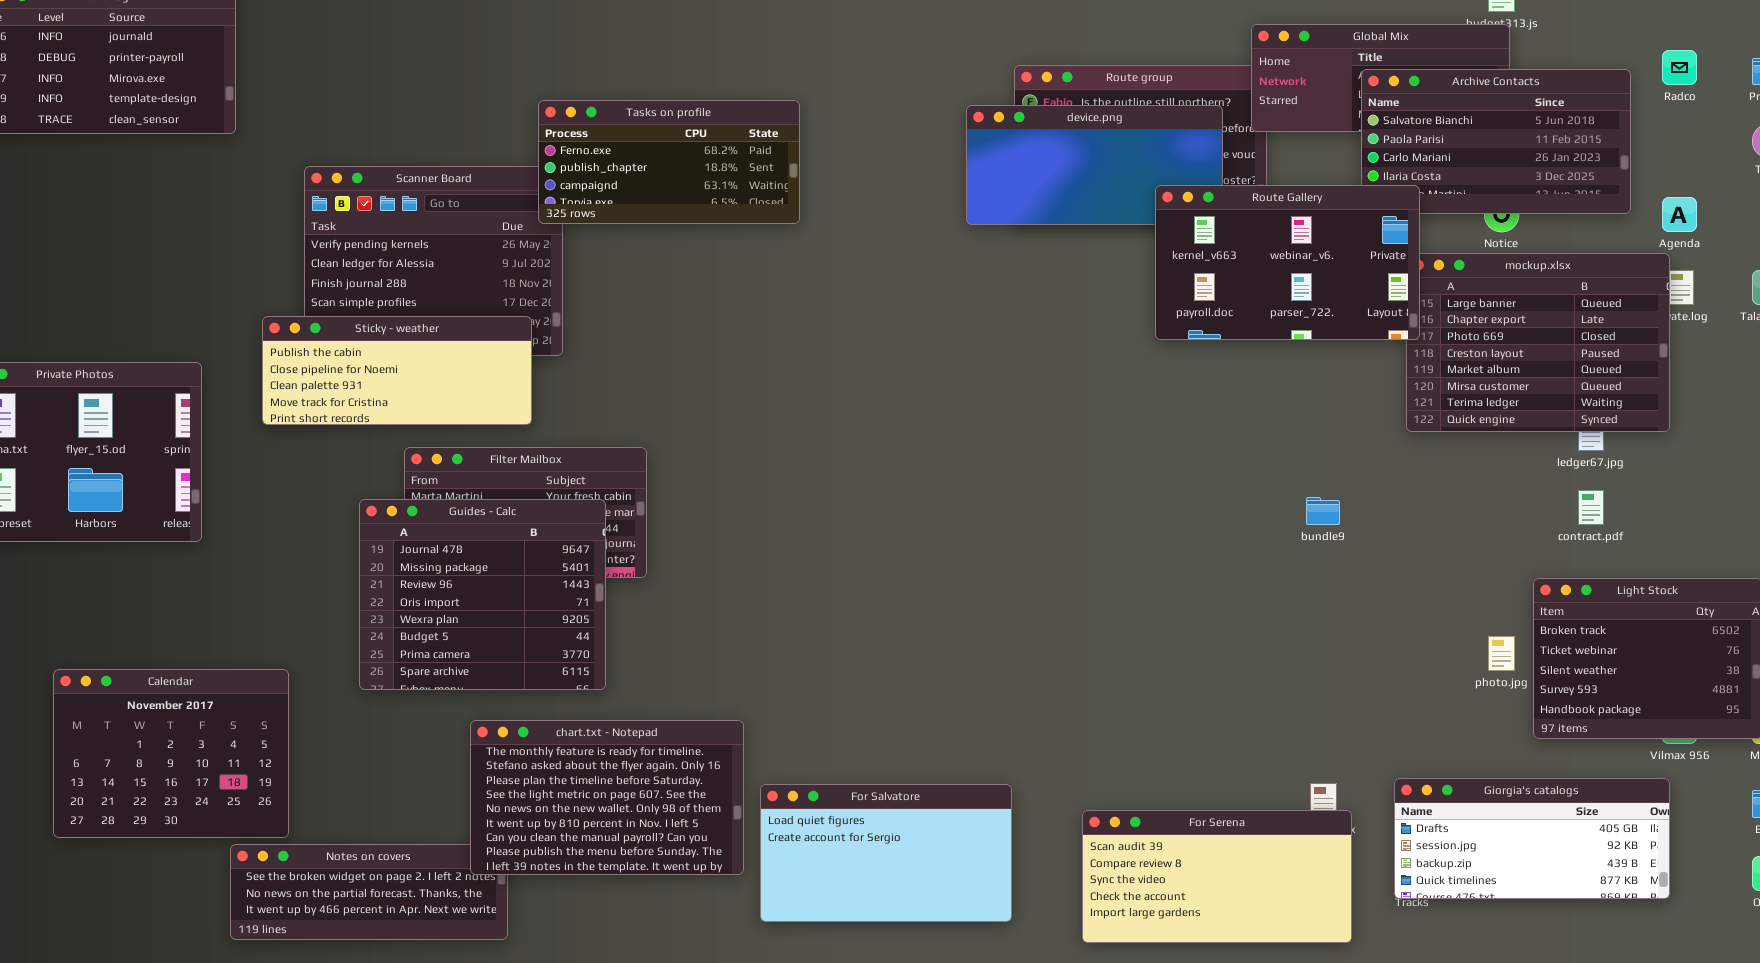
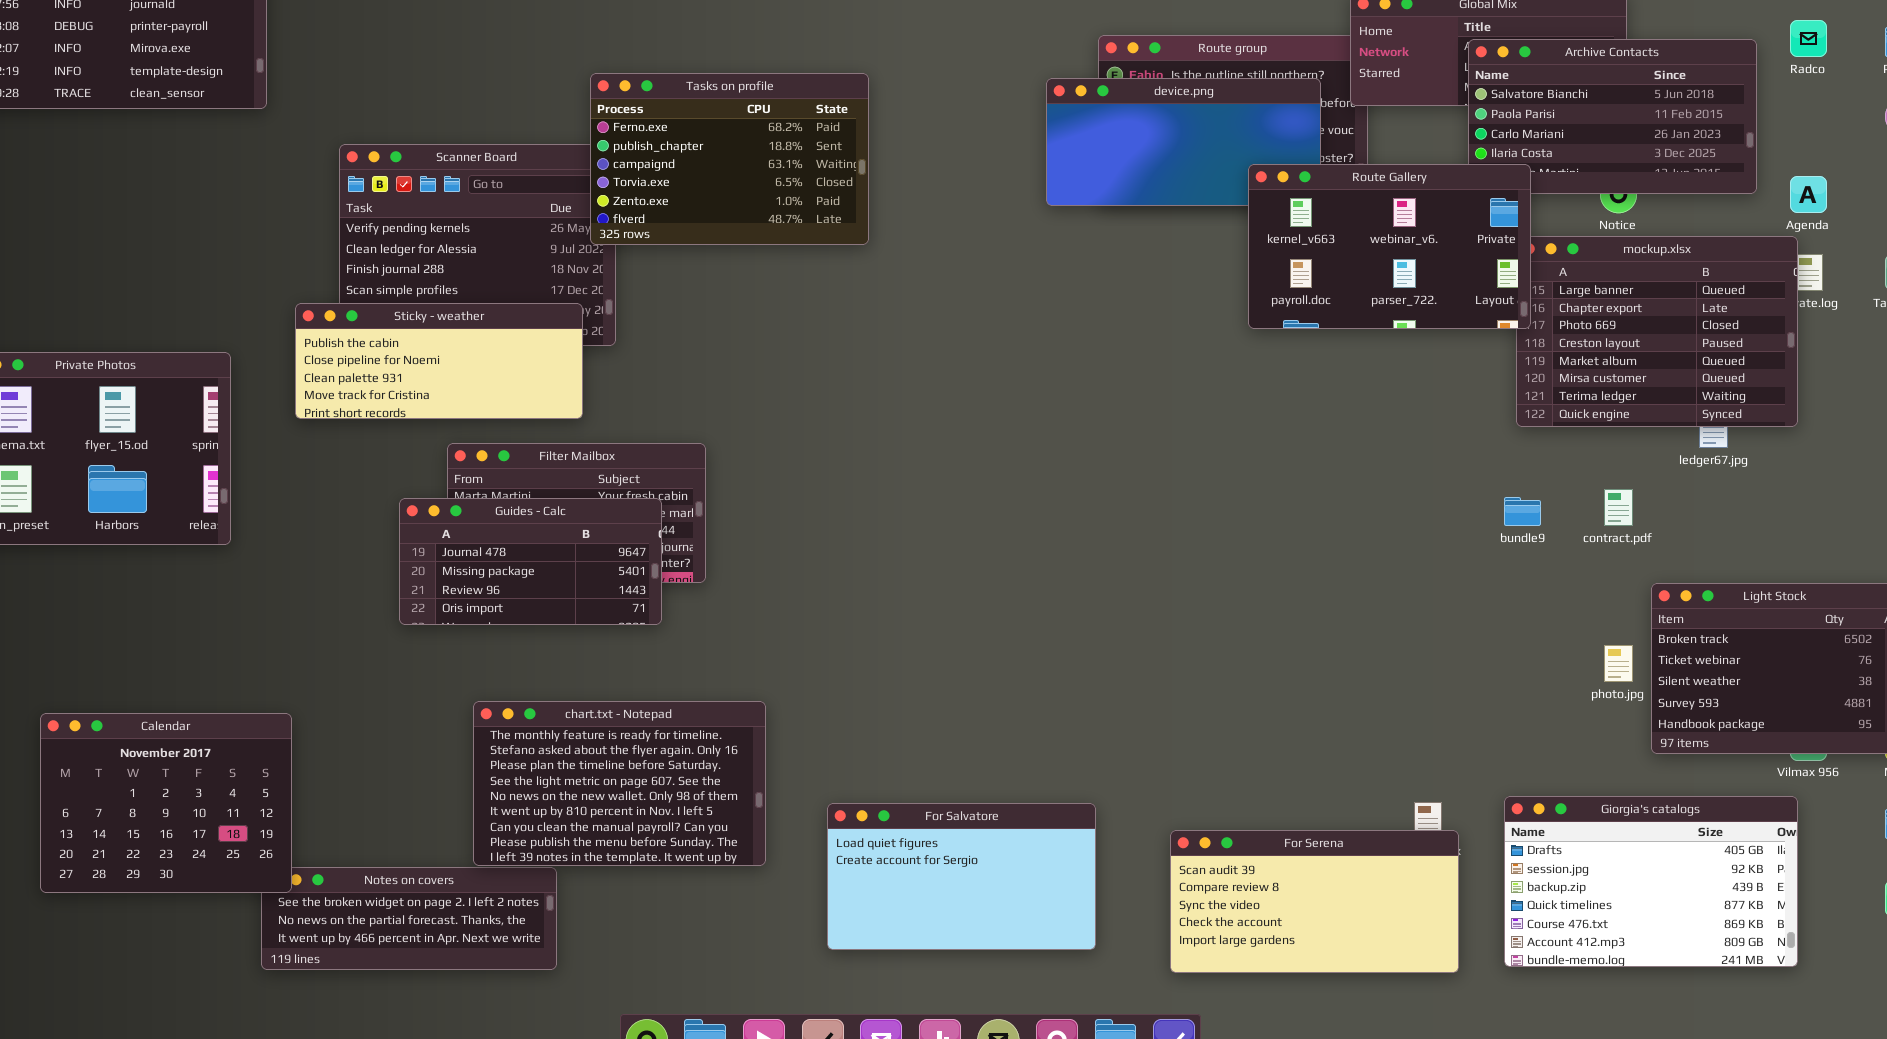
Tasks on profile: [538,100,800,224] -> [590,73,869,245], resized
contract.pdf: [1578,490,1604,525] -> [1604,489,1633,526], moved
bundle9: [1306,497,1340,525] -> [1504,497,1541,526], moved
Guides - Calc: [359,499,606,690] -> [399,498,662,625], resized
Calendar: [53,669,289,838] -> [40,713,292,893], moved
chart.txt - Notepad: [470,720,744,875] -> [473,701,766,866], moved
Giorgia's catalogs: [1394,778,1670,899] -> [1504,796,1798,967], resized

